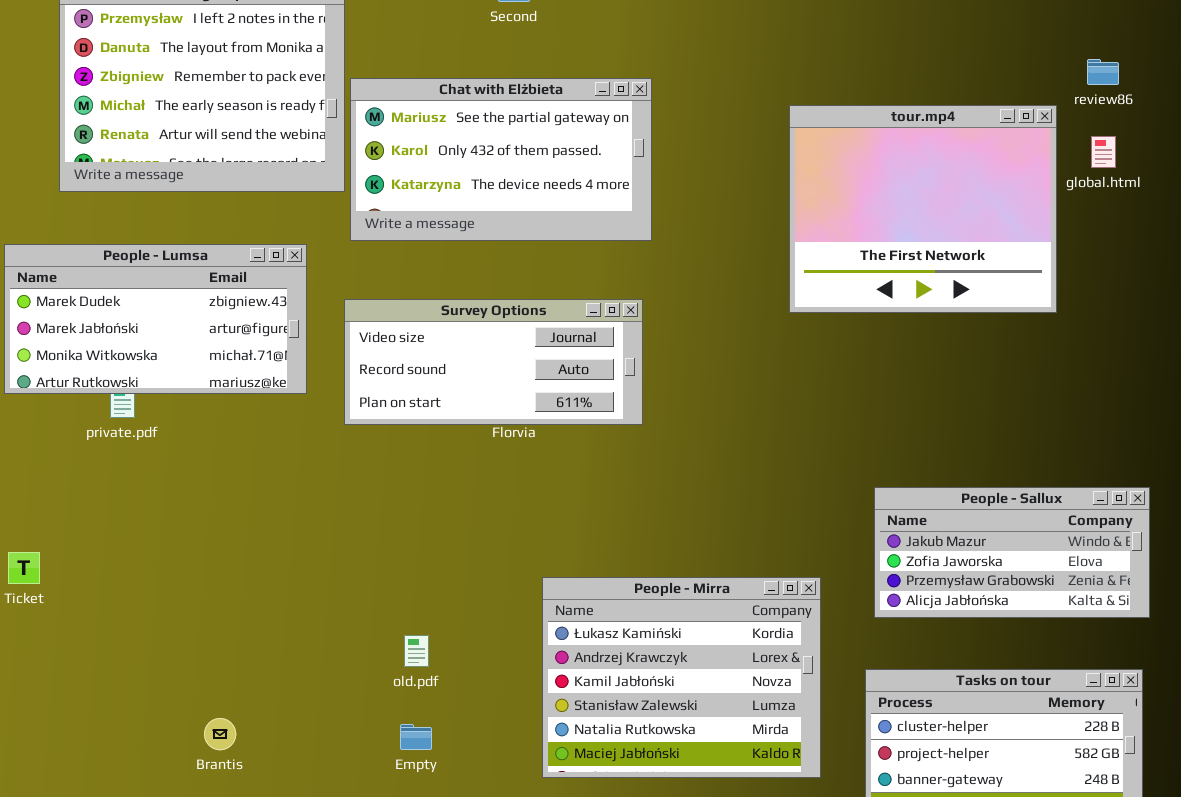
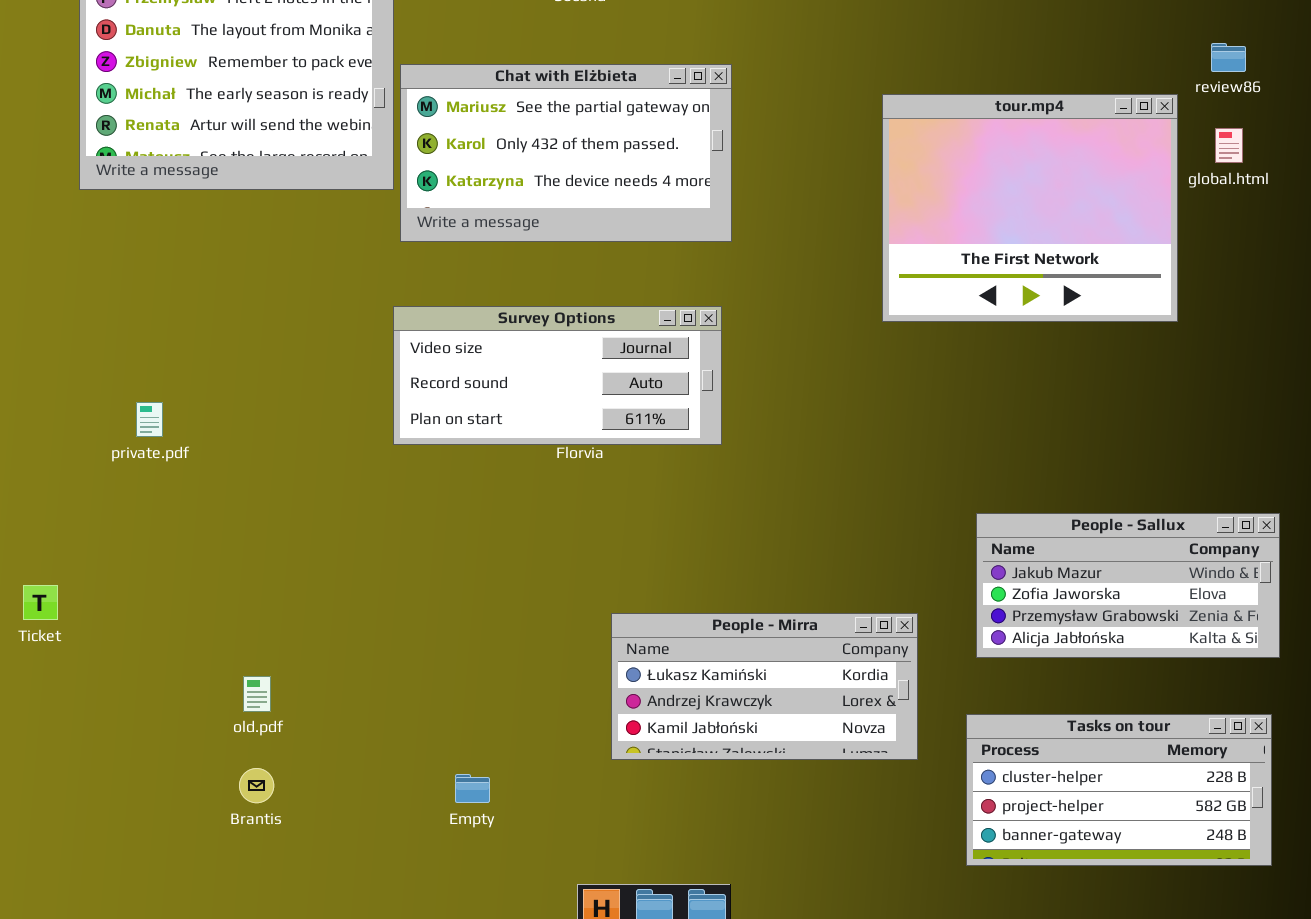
People - Lumsa: [4,244,307,394] -> none, closed
People - Mirra: [542,577,821,778] -> [611,613,918,760], resized
old.pdf: [404,635,429,667] -> [243,676,271,712], moved

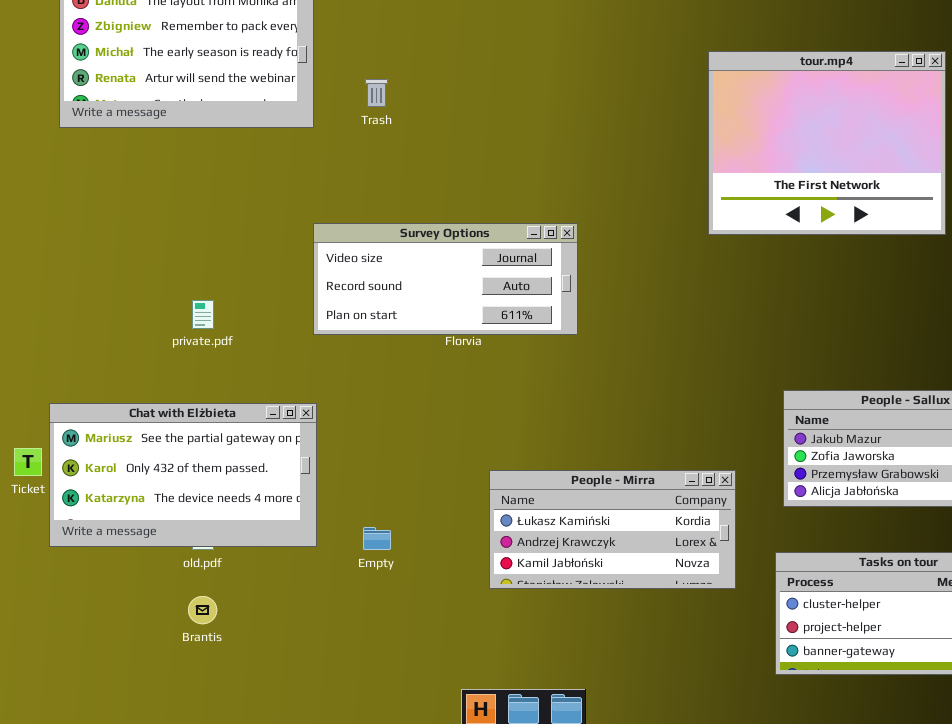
Chat with Elżbieta: [400,64,732,242] -> [49,403,317,547], moved
private.pdf: [136,402,163,437] -> [192,300,214,329], moved
Empty: [455,774,490,803] -> [363,527,391,550], moved

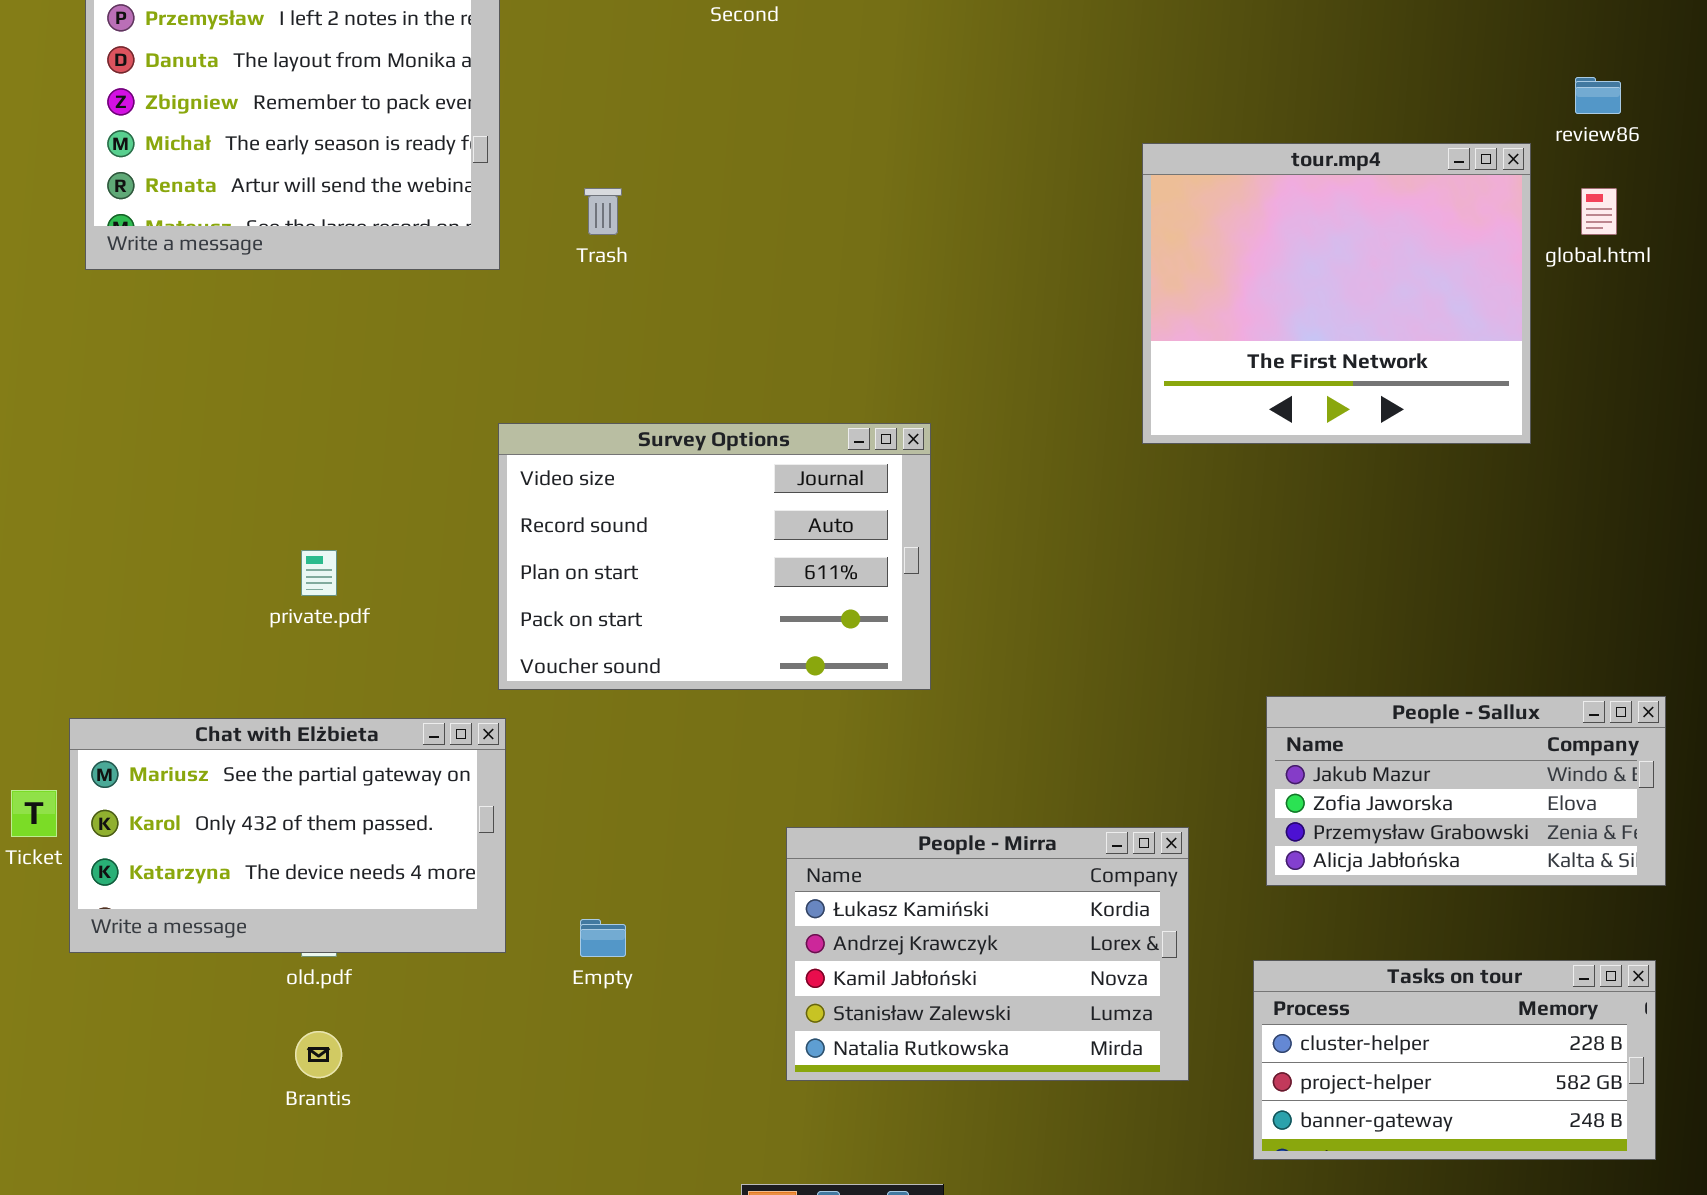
Survey Options: [313,223,578,335] -> [498,423,931,690], resized
People - Mirra: [489,470,736,589] -> [786,827,1189,1081], resized

